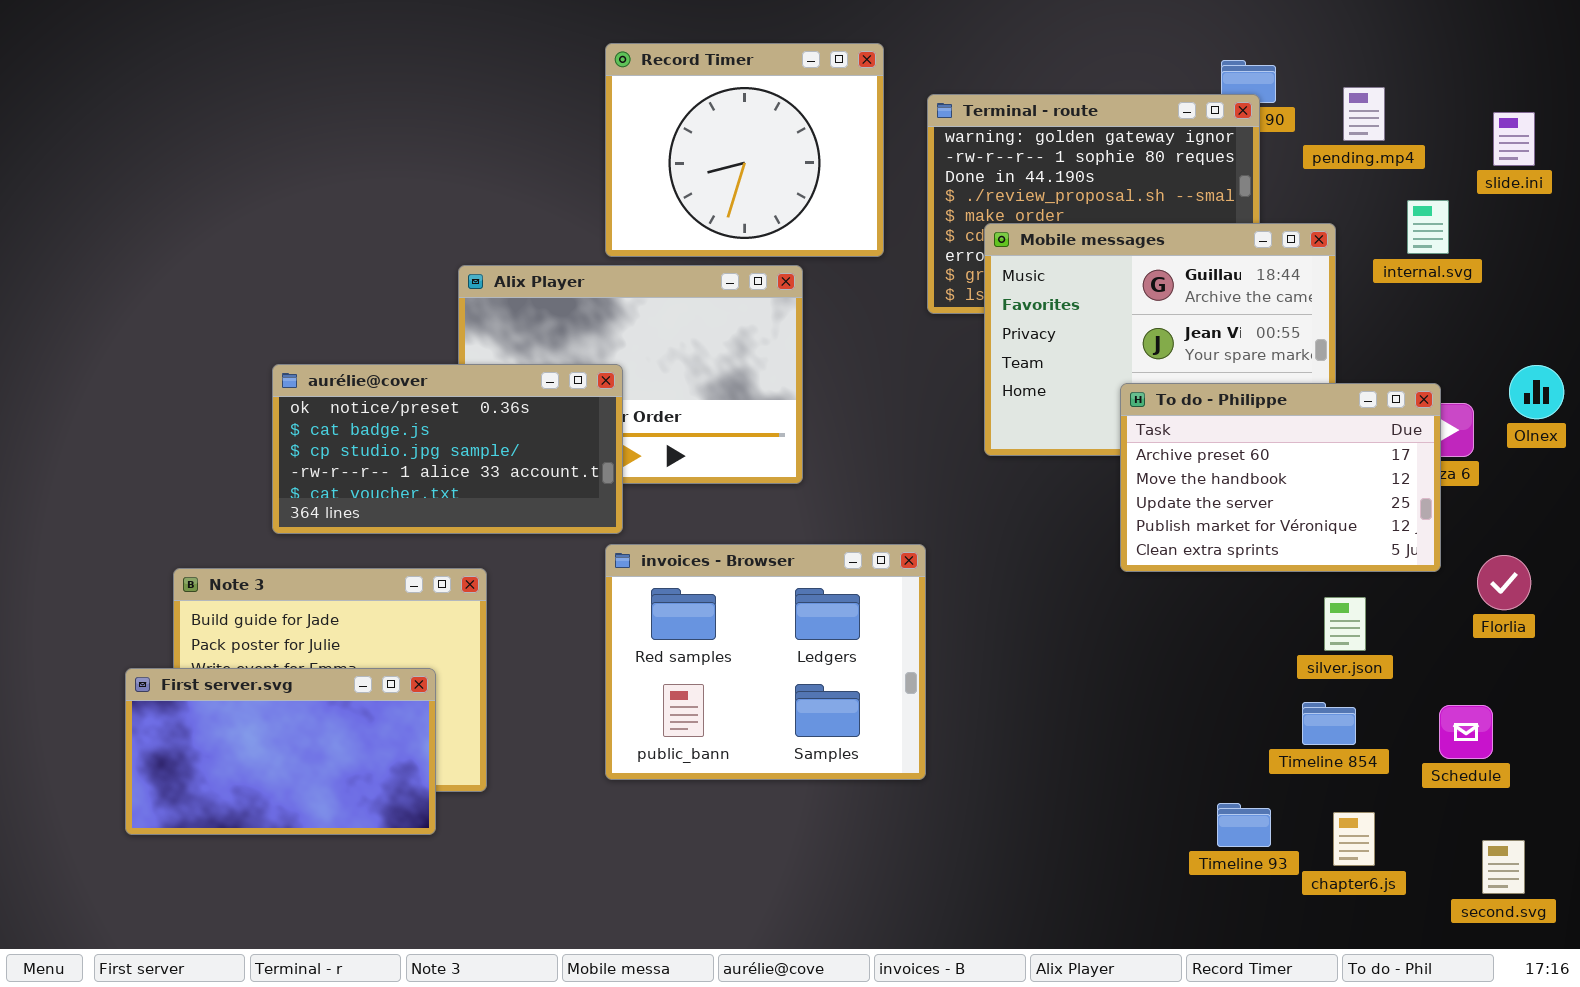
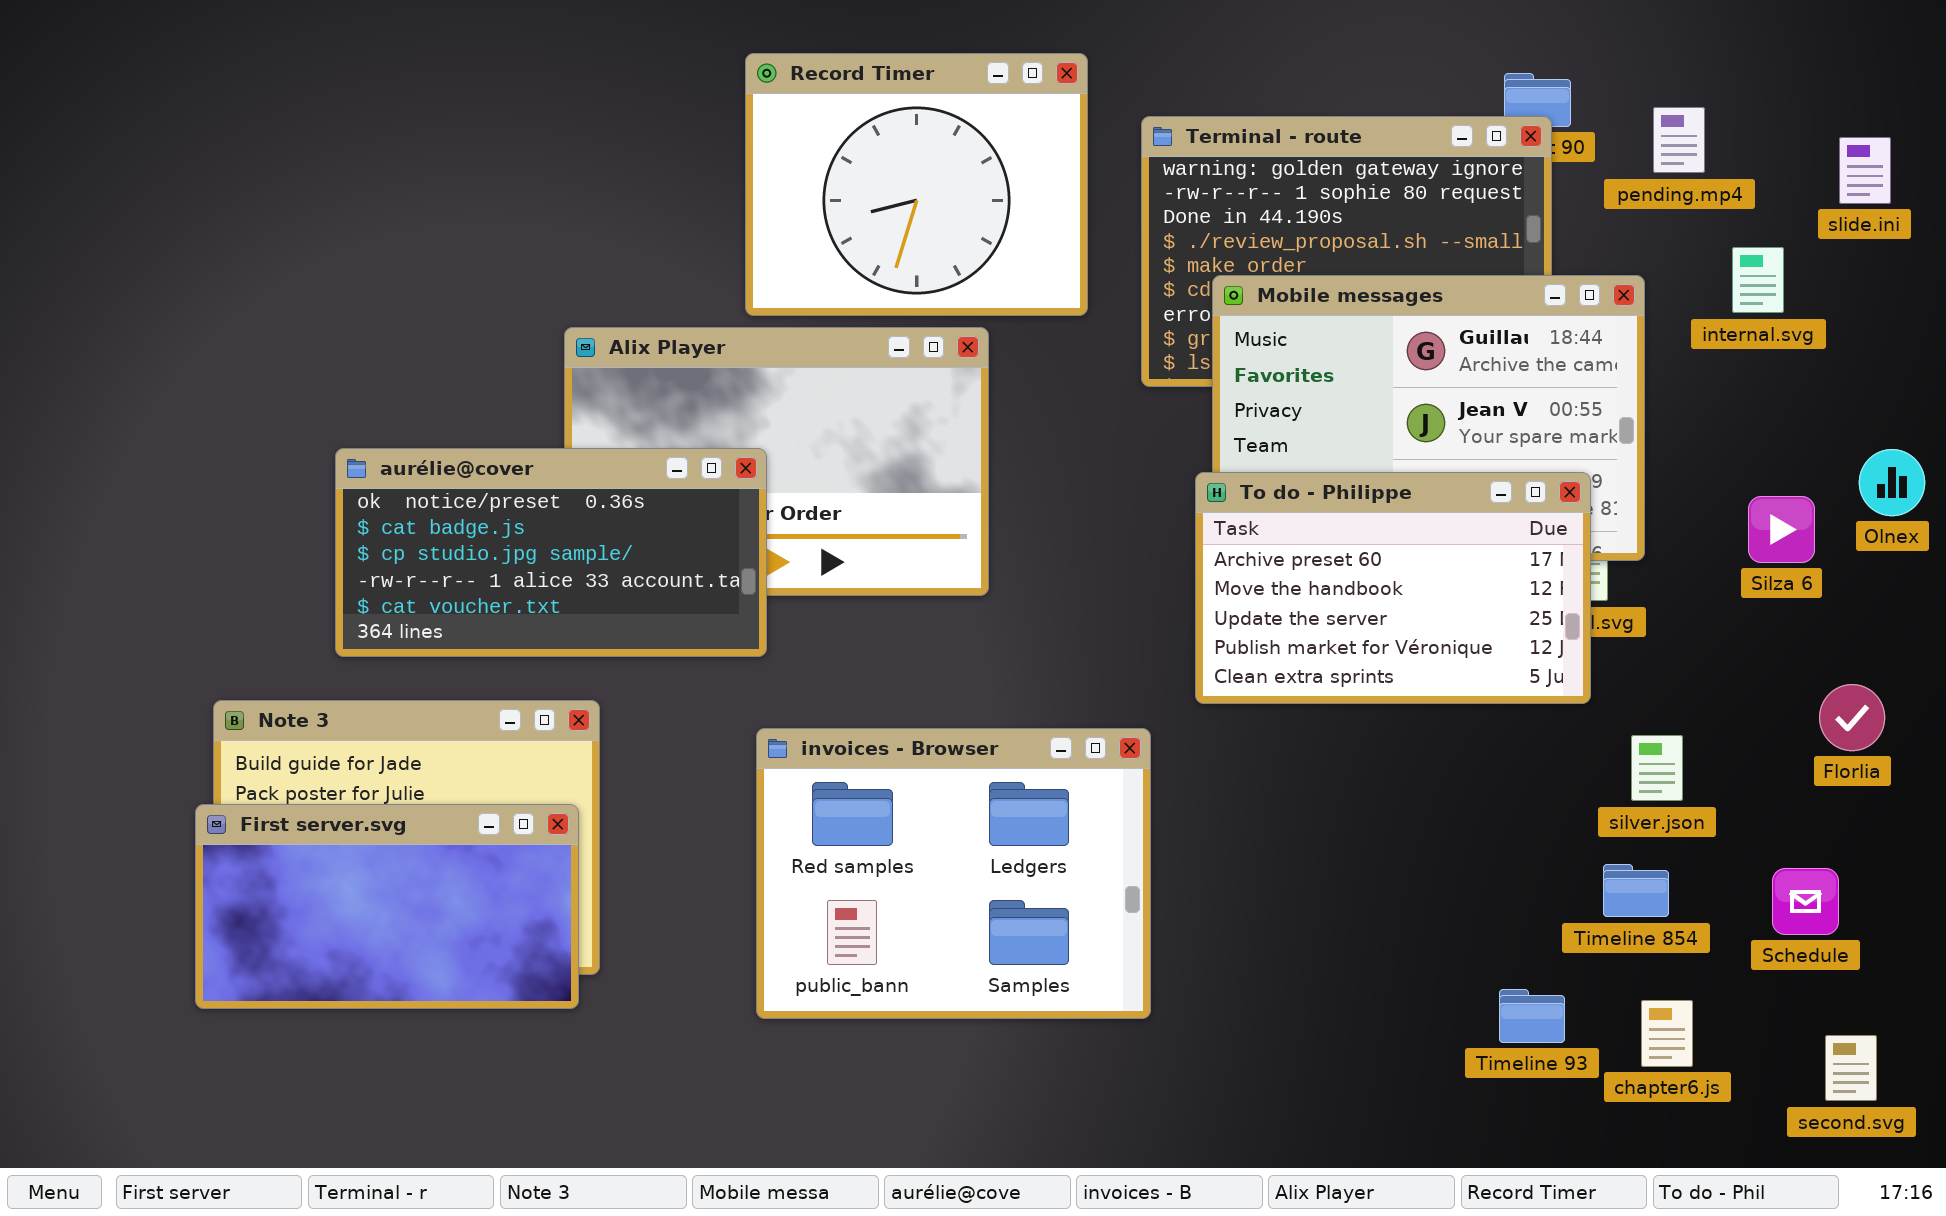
To do - Philippe: [1120,383,1441,572] -> [1195,472,1591,704], moved
invoices - Browser: [605,544,926,780] -> [756,728,1151,1019], moved
First server.svg: [125,668,436,835] -> [195,804,579,1009], moved

